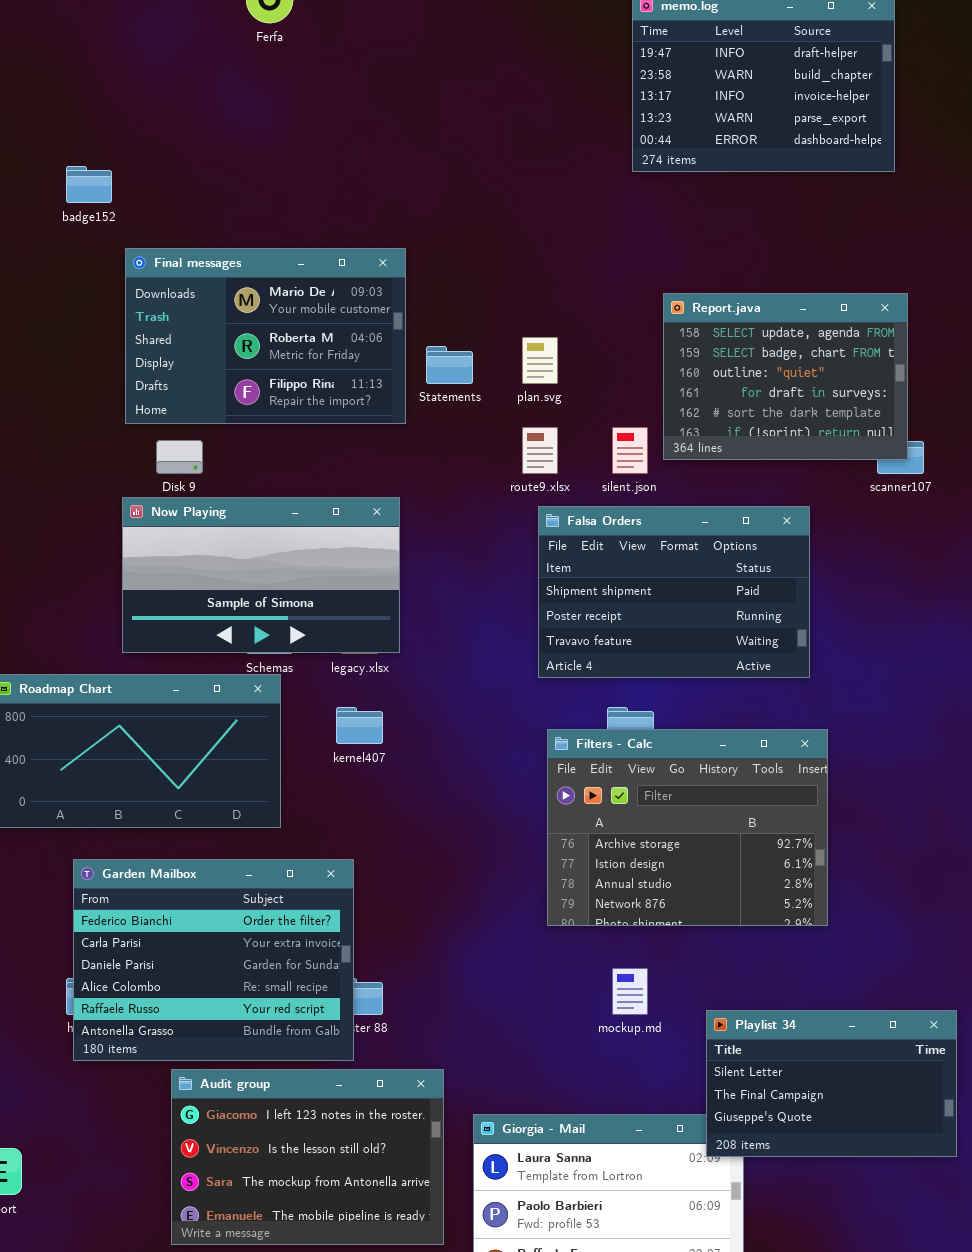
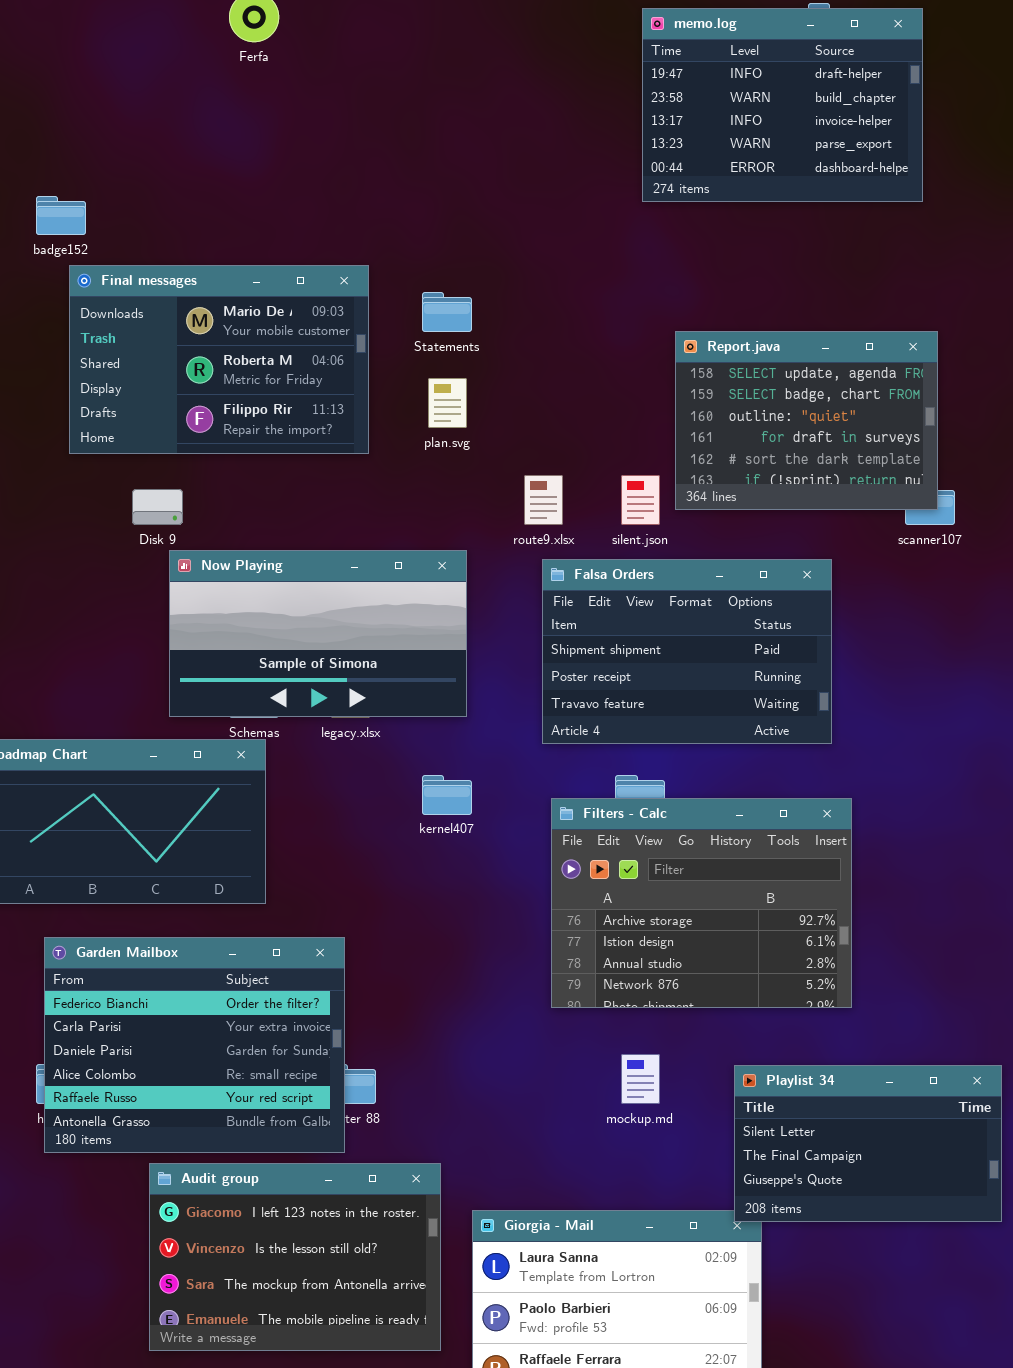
Final messages: [125,248,406,424] -> [69,265,369,454], moved
plan.svg: [522,337,558,384] -> [428,378,467,428], moved
Statements: [426,346,473,384] -> [422,292,472,332], moved
Now Playing: [122,497,400,653] -> [169,550,467,717], moved
kernel407: [336,707,383,744] -> [422,775,472,815], moved
Playlist 34: [706,1010,957,1157] -> [734,1065,1002,1222], moved

